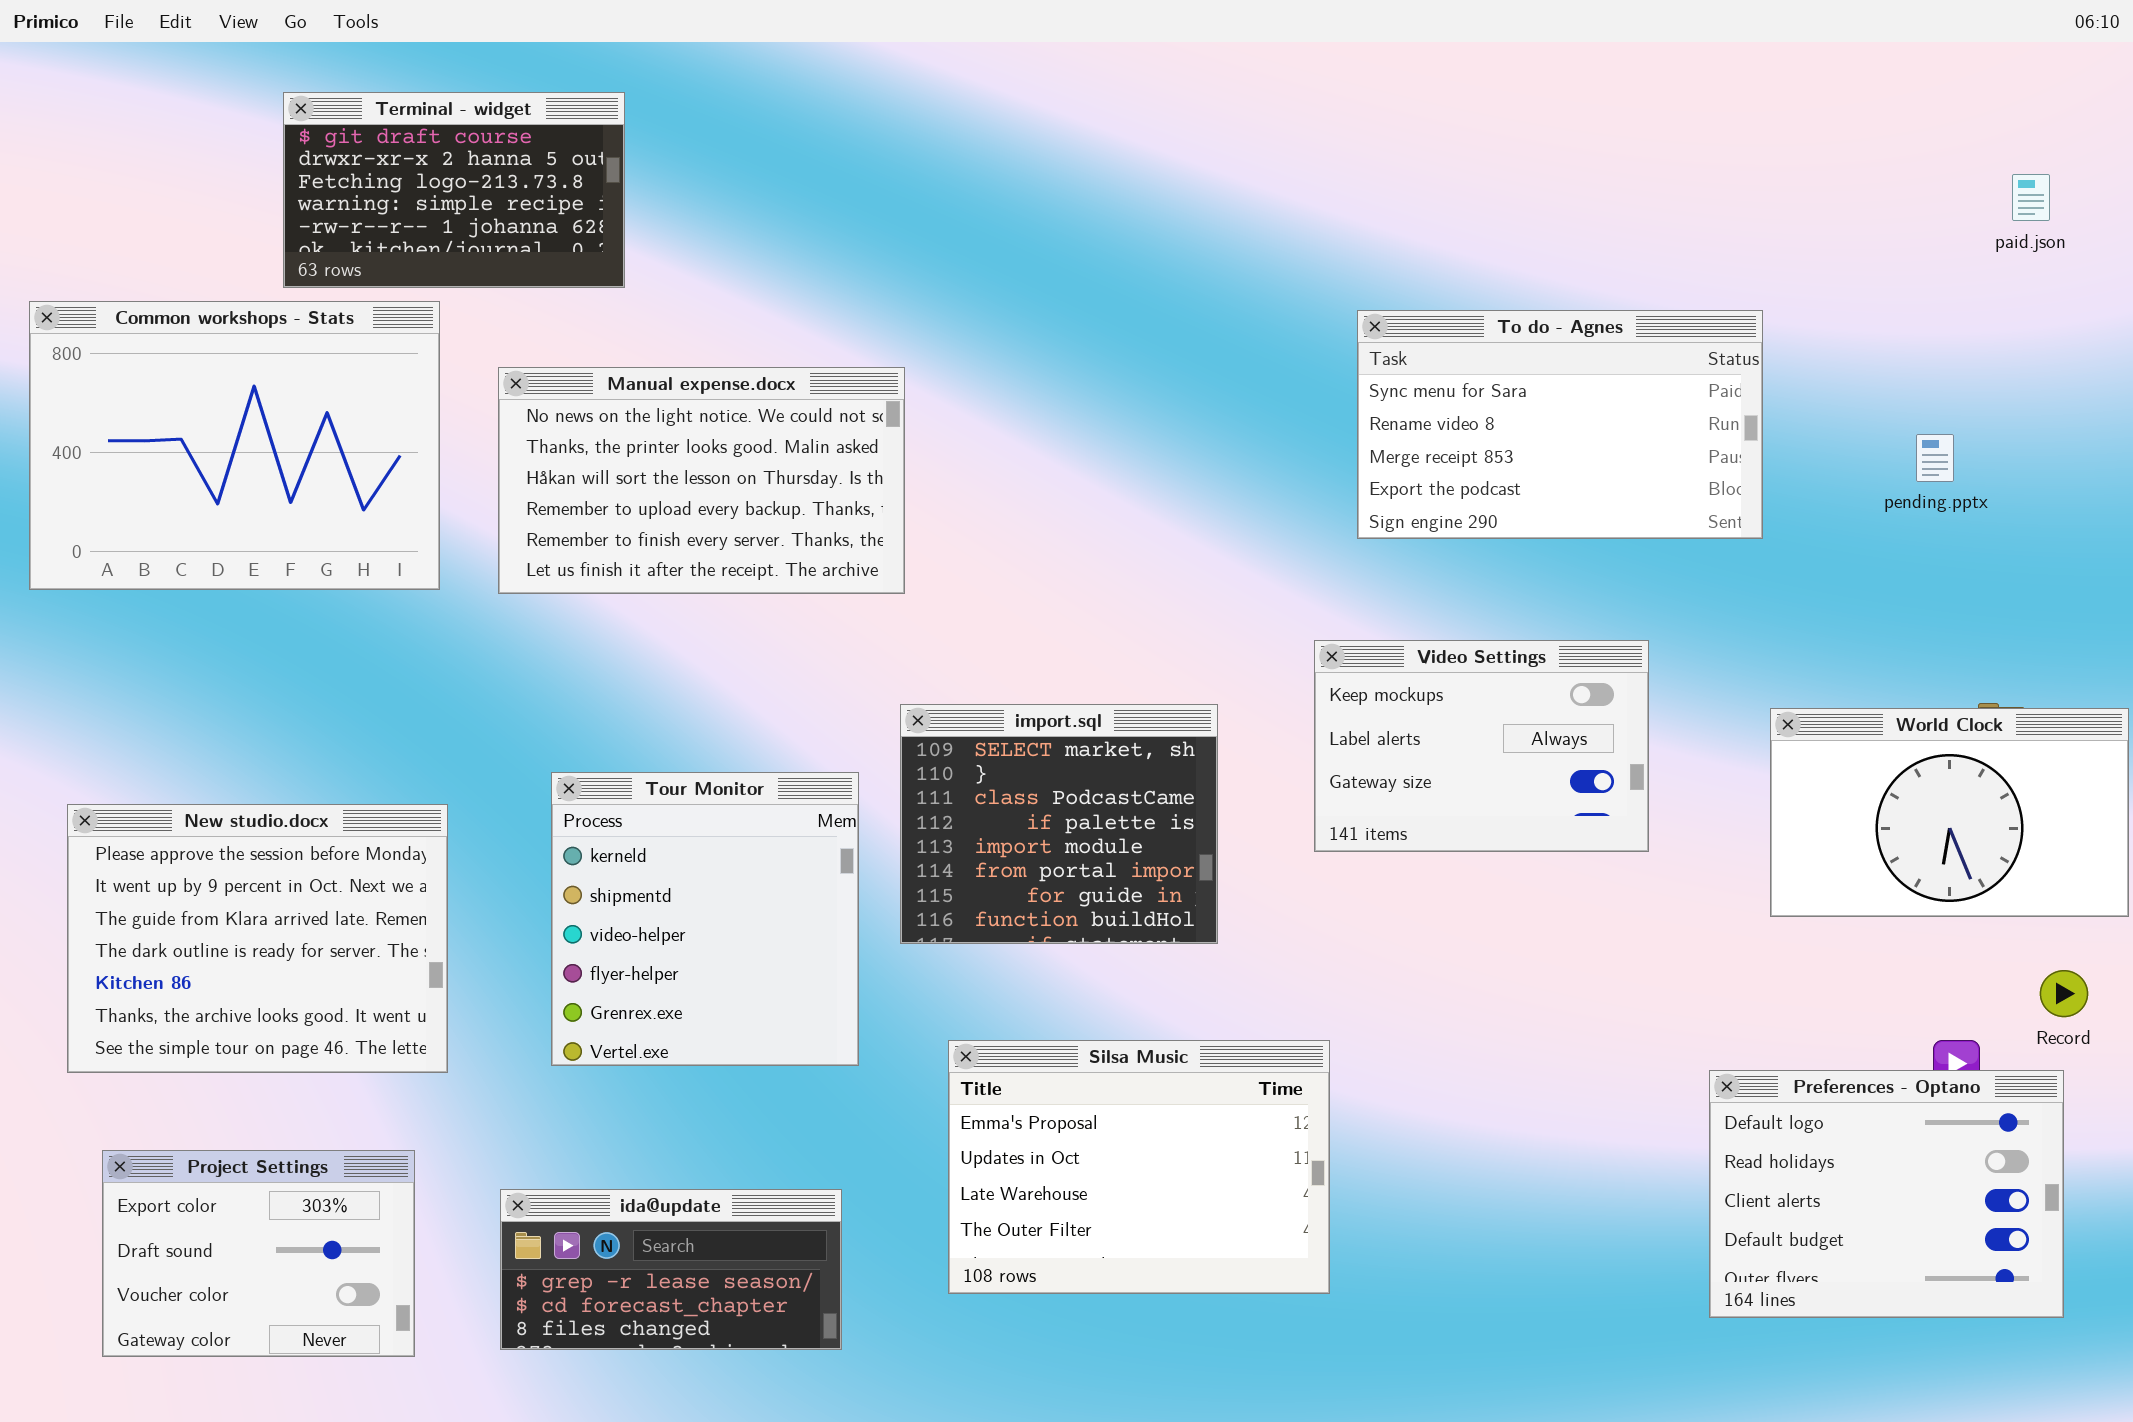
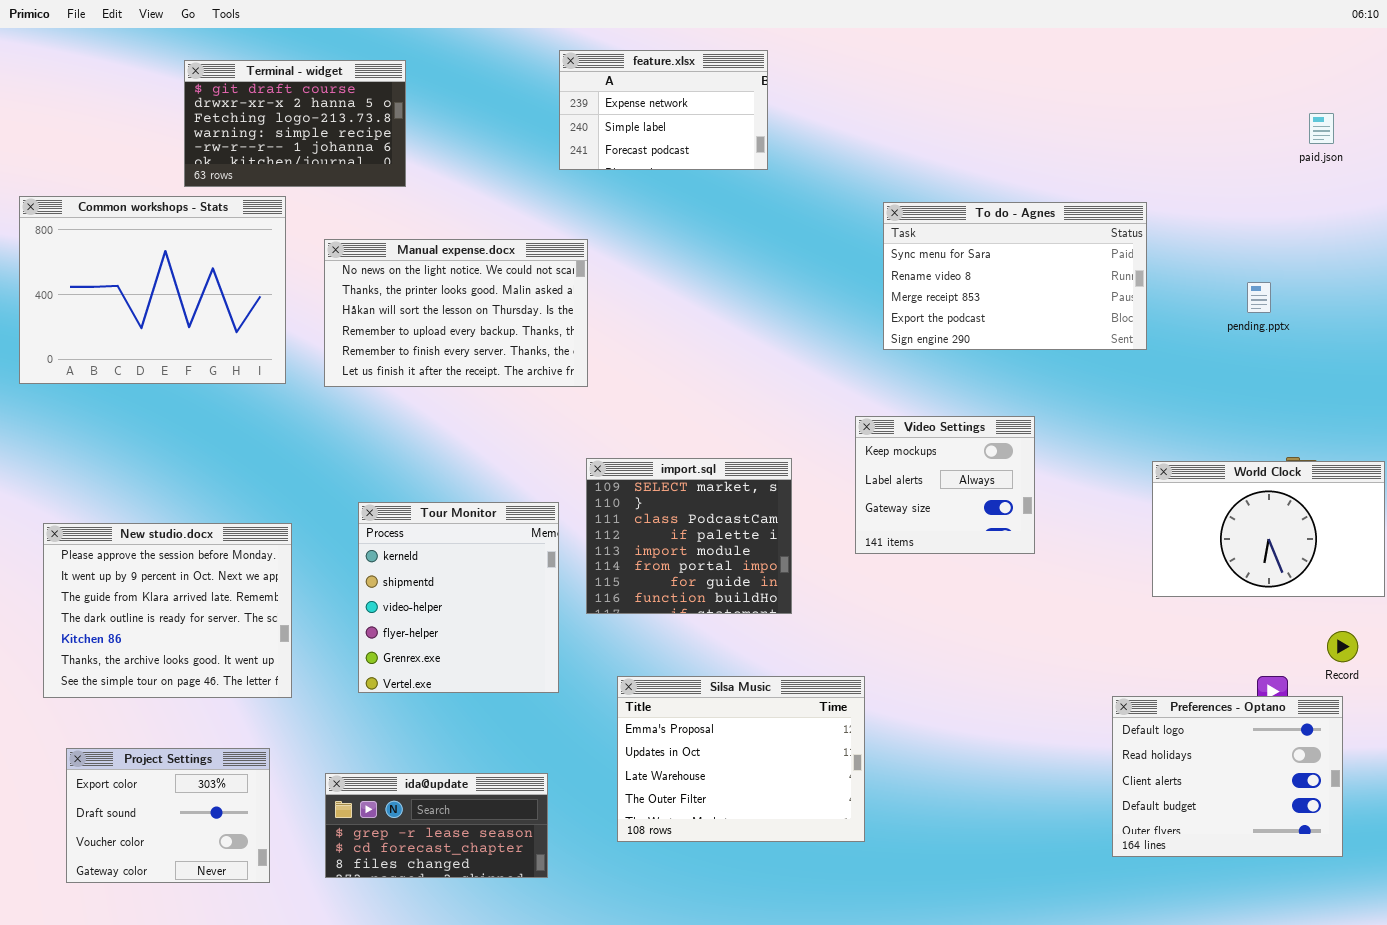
feature.xlsx: none -> [559,50,768,170], opened
Video Settings: [1314,640,1649,852] -> [855,416,1035,554], resized

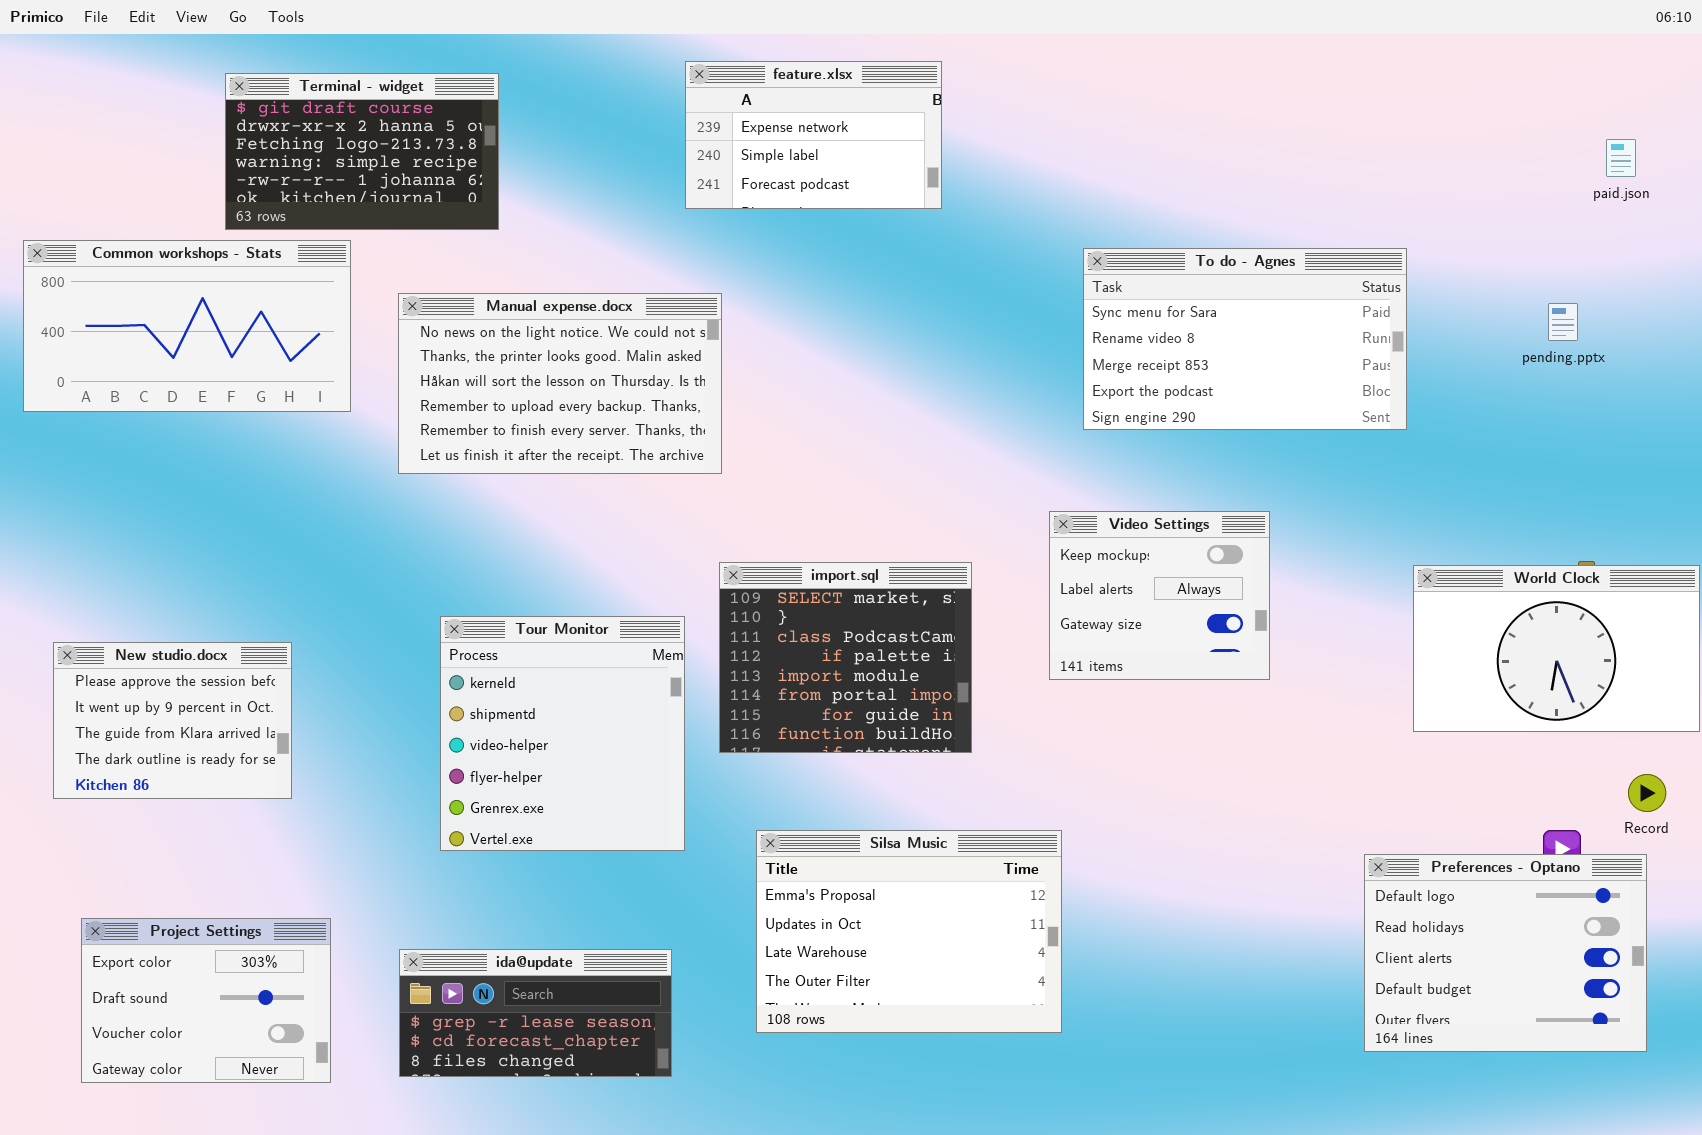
Common workshops - Stats: [19,196,286,384] -> [23,240,351,412], resized
pending.pptx: [1247,282,1271,313] -> [1548,303,1578,341], moved
New studio.docx: [43,523,292,698] -> [53,642,292,799], resized

